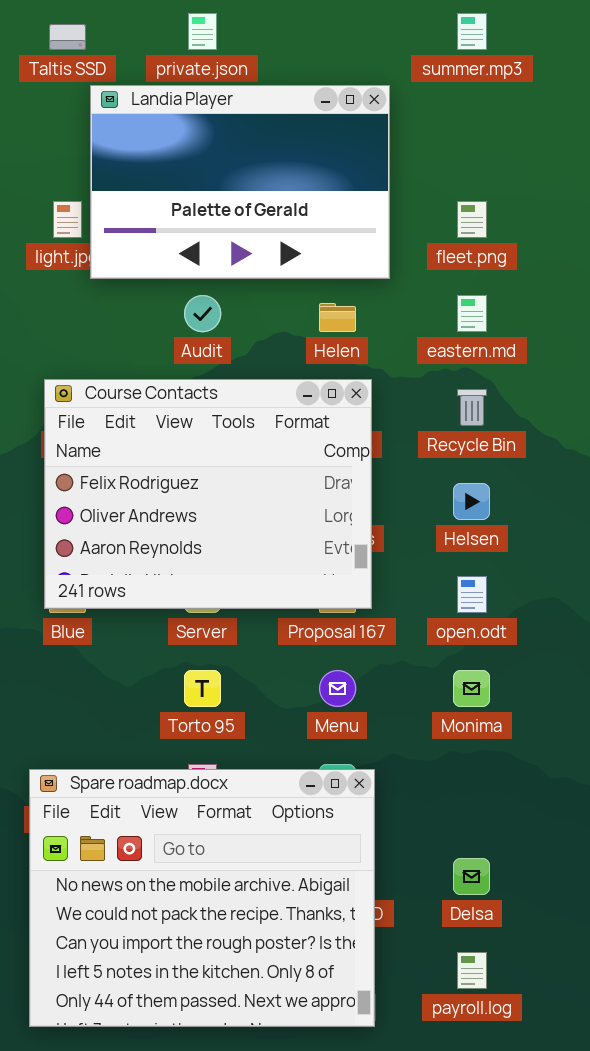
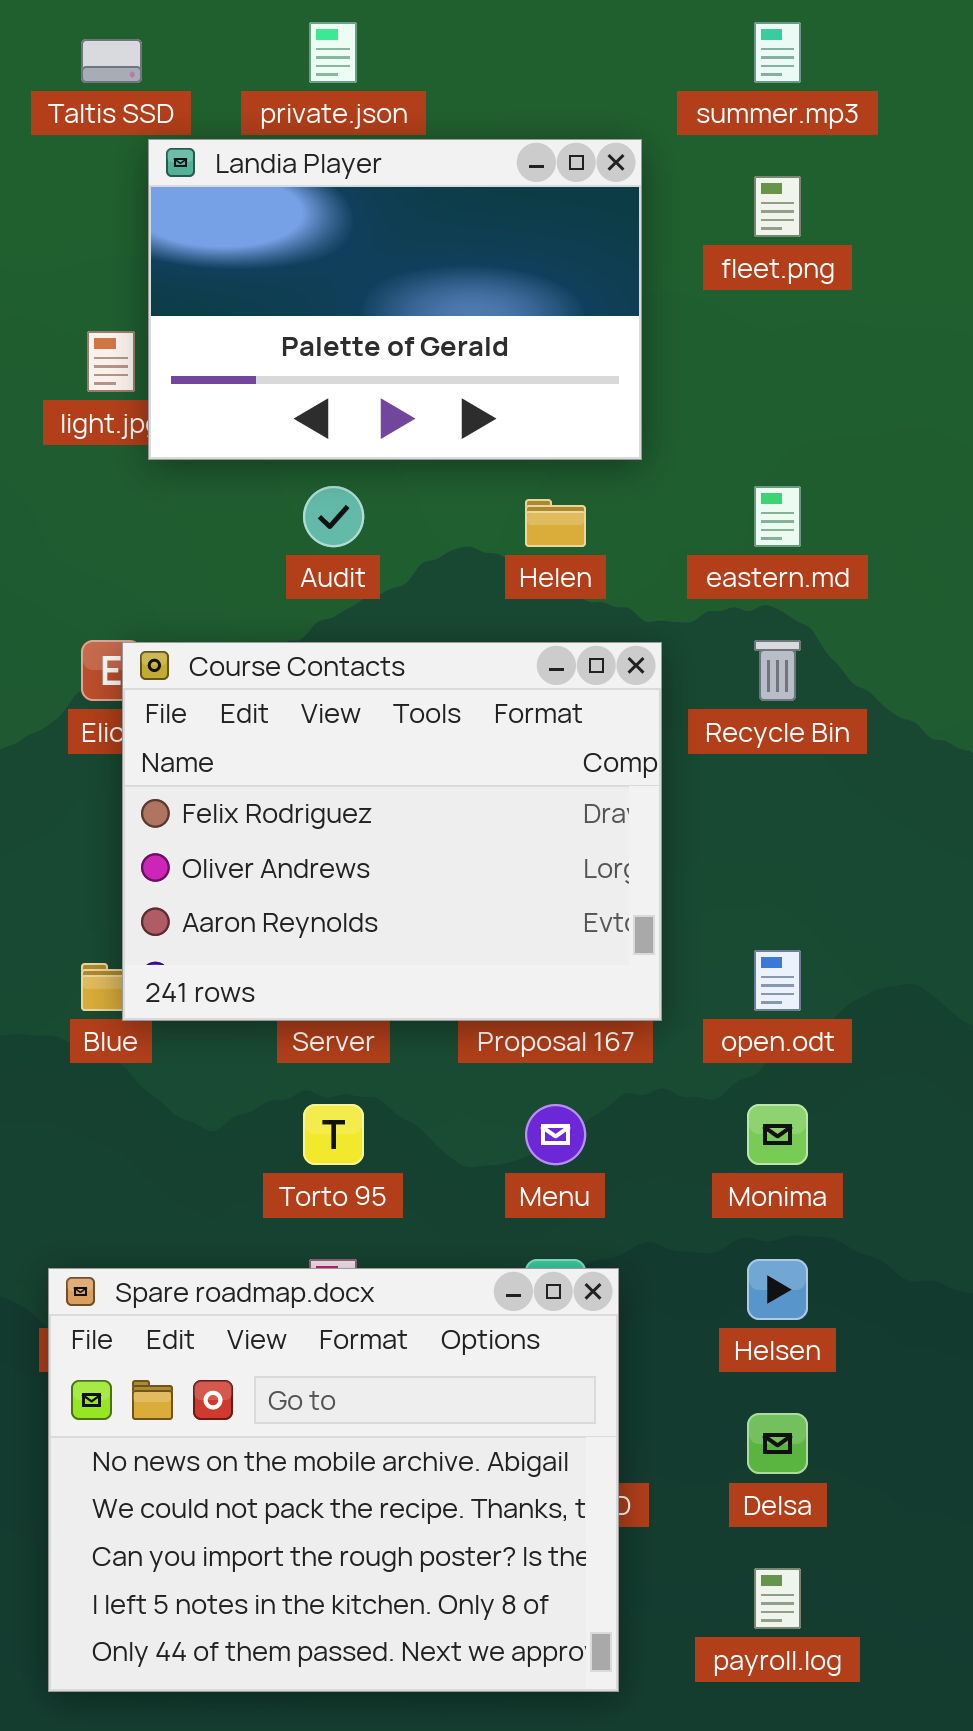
fleet.png: [457,201,487,238] -> [754,176,801,237], moved
Course Contacts: [44,379,372,609] -> [122,642,662,1021], moved
Helsen: [453,483,490,520] -> [747,1259,808,1320], moved

